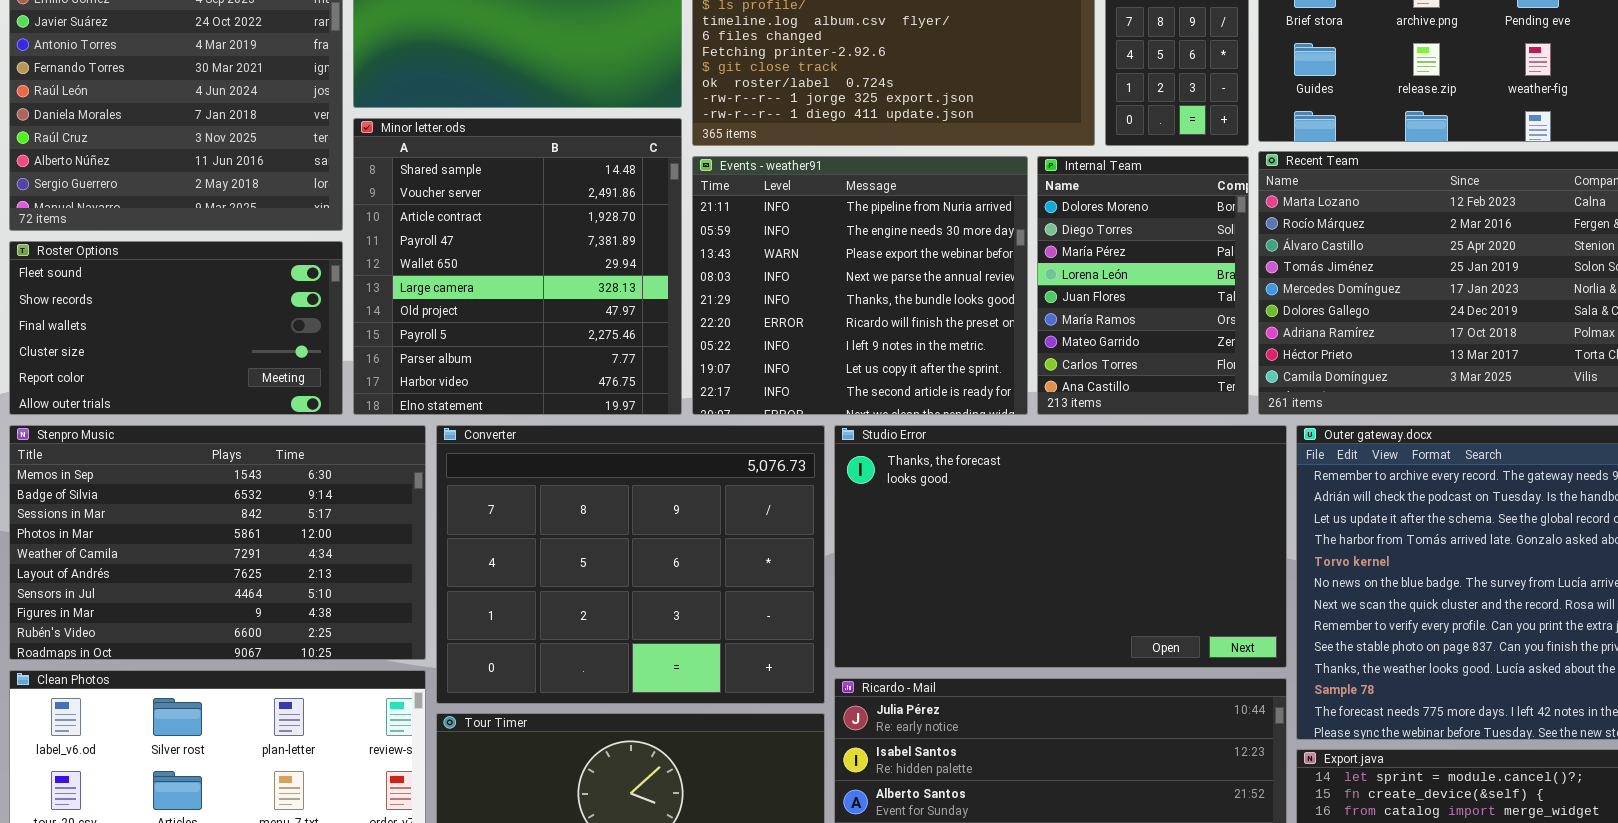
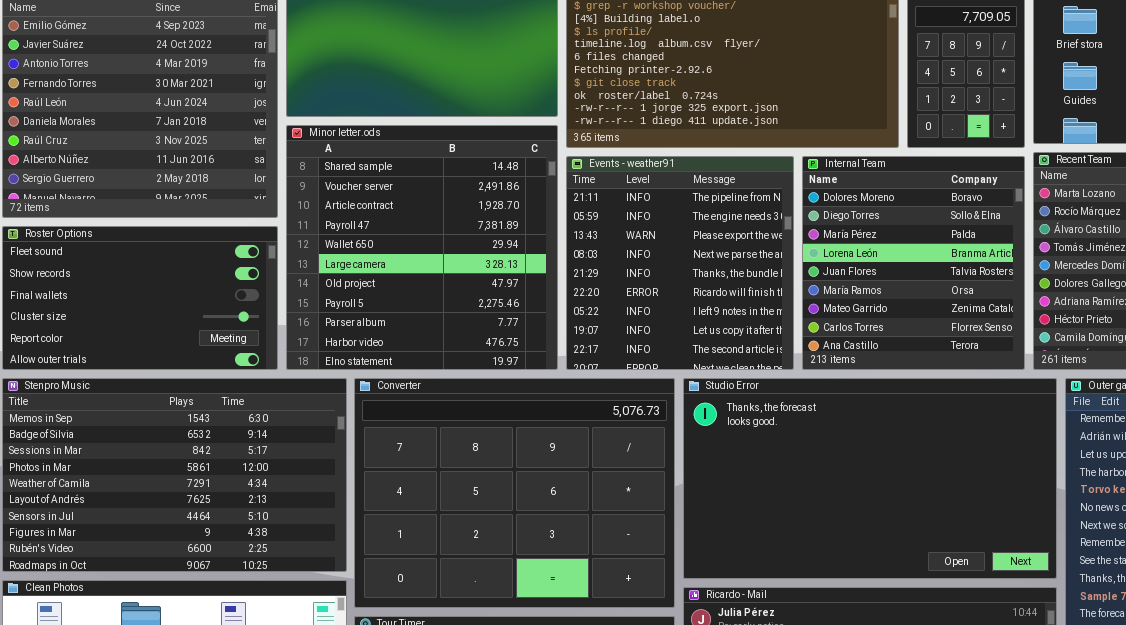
Events - weather91: [692,156,1028,415] -> [566,156,794,370], resized
Internal Team: [1037,156,1249,415] -> [802,156,1025,370], resized

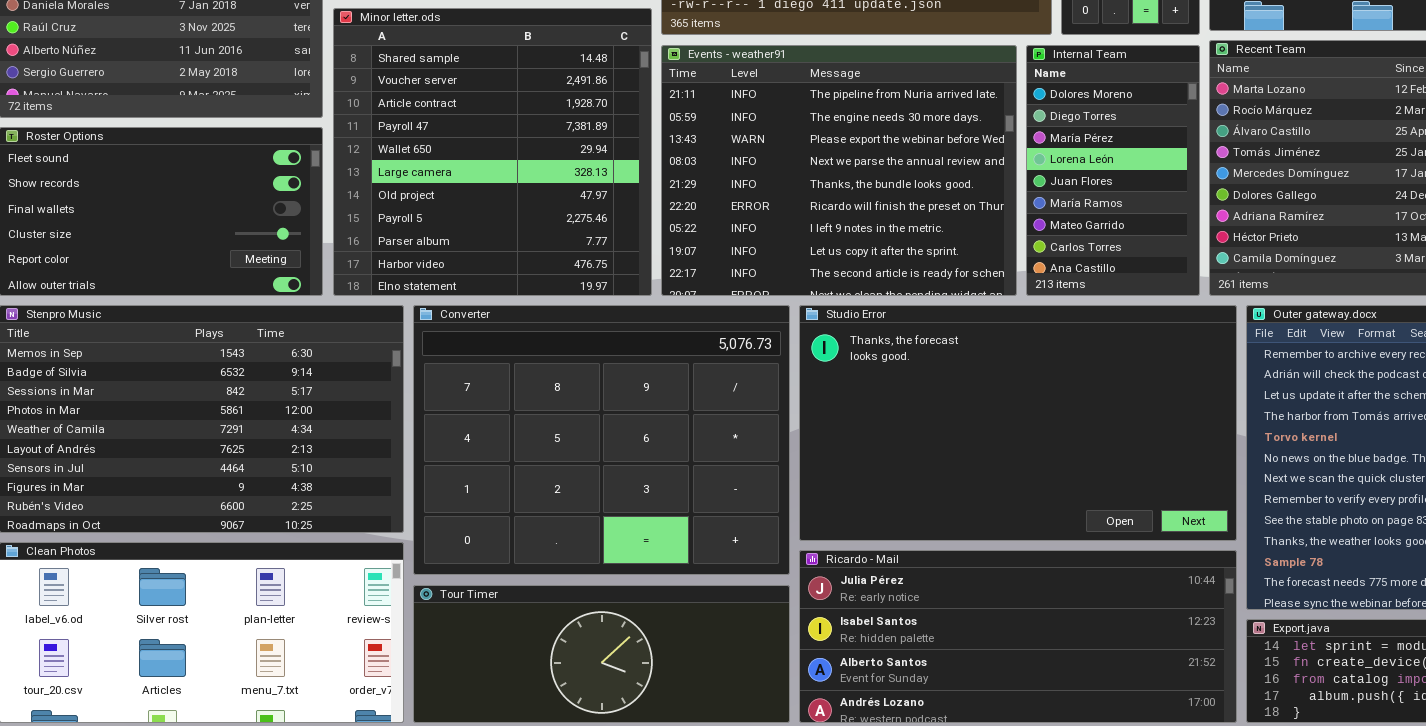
Events - weather91: [566,156,794,370] -> [661,45,1017,296], resized
Internal Team: [802,156,1025,370] -> [1026,45,1200,296], resized

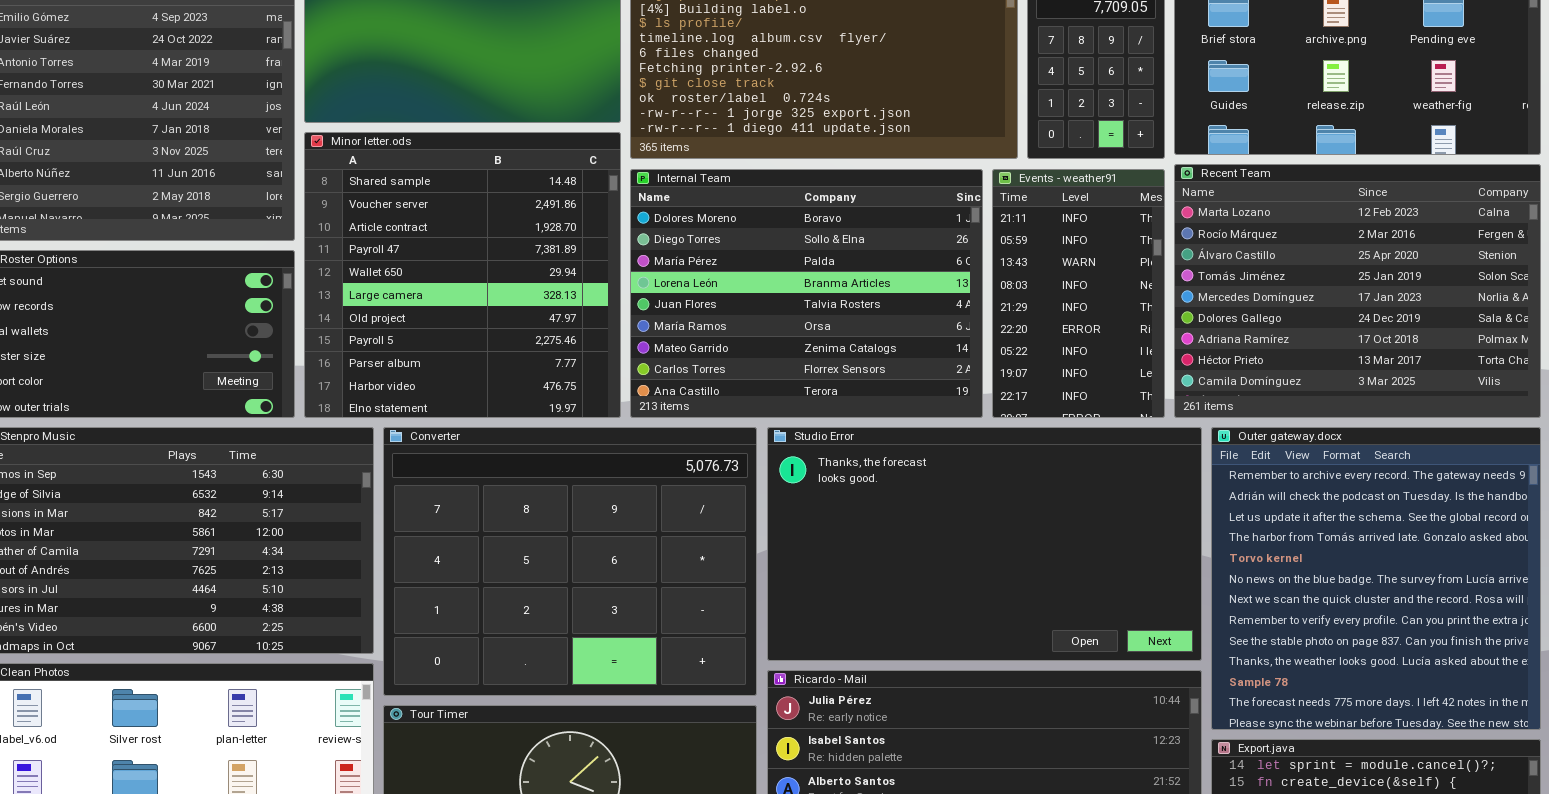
Events - weather91: [661,45,1017,296] -> [992,169,1165,418], moved, resized
Internal Team: [1026,45,1200,296] -> [630,169,983,418], moved, resized

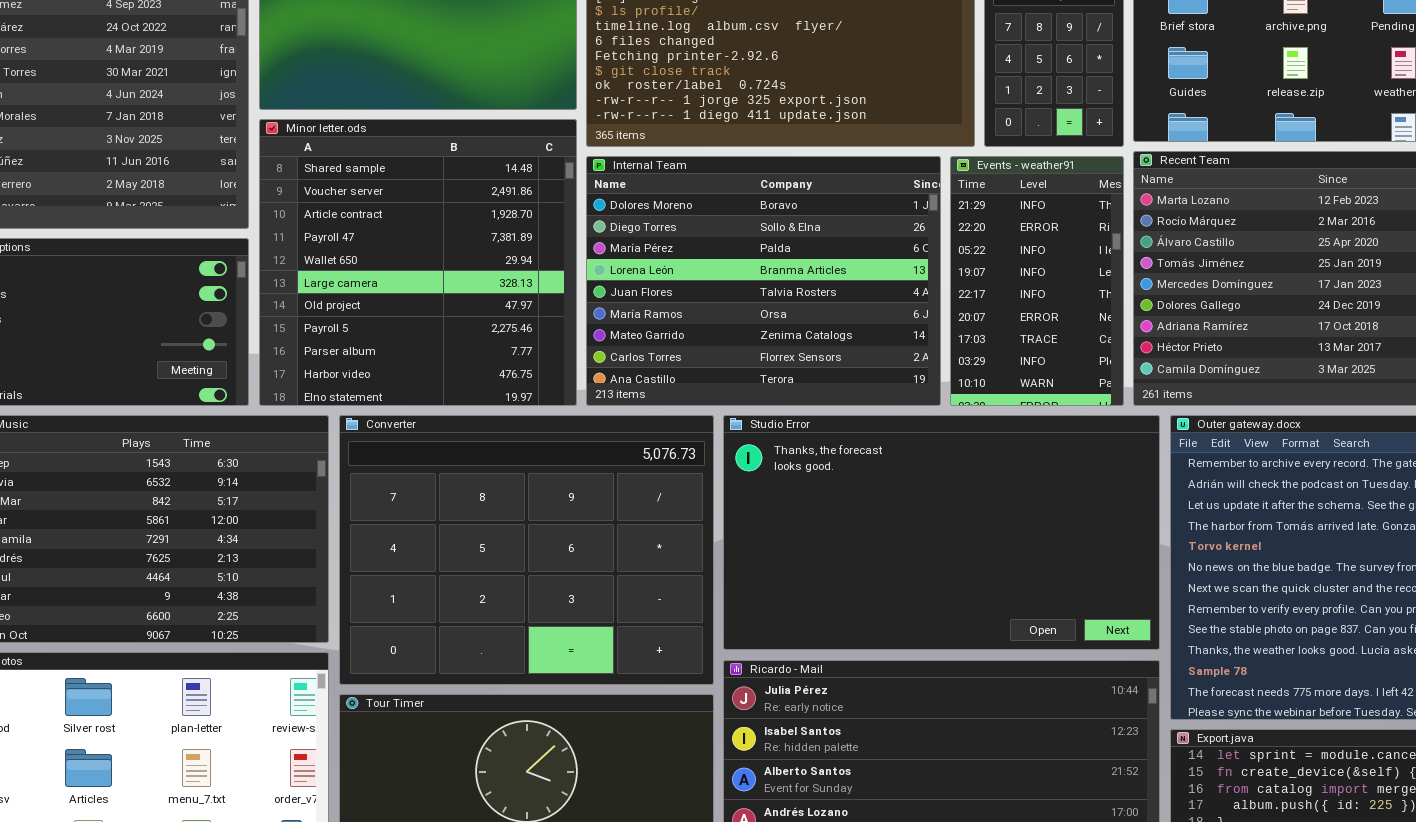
Events - weather91: [992,169,1165,418] -> [950,156,1124,406], scrolled down 4 rows

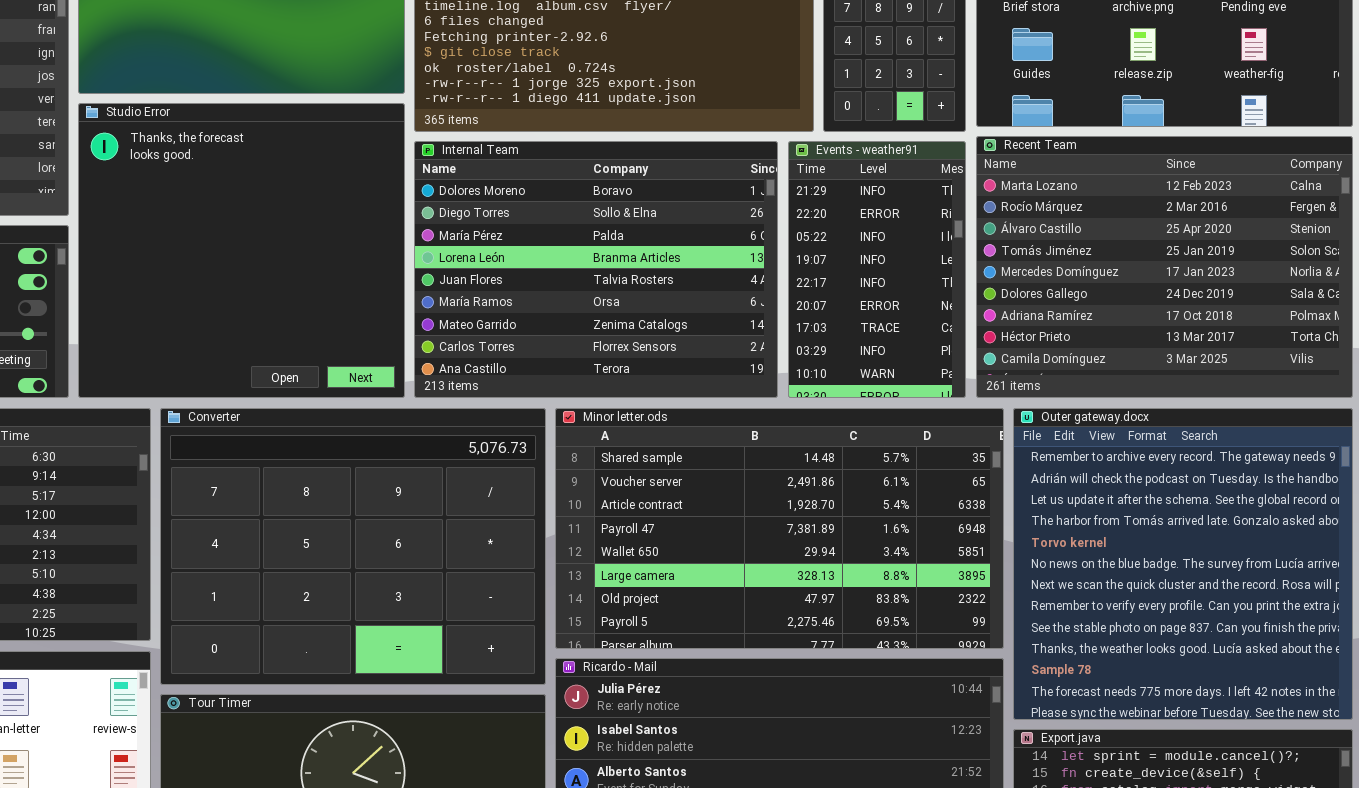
Minor letter.ods: [259,119,577,406] -> [555,408,1004,649], moved, resized
Studio Error: [723,415,1160,650] -> [78,103,405,398], moved, resized

